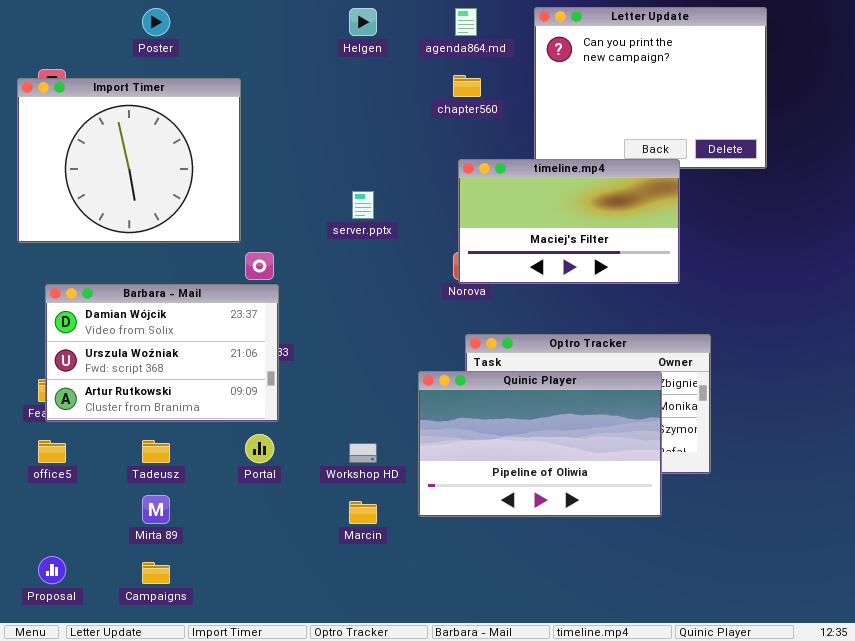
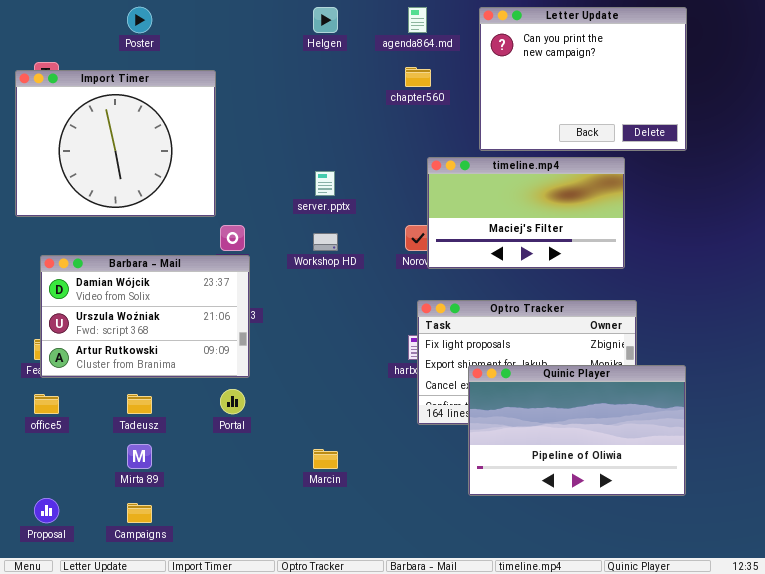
timeline.mp4: [458,159,680,284] -> [427,157,625,269], moved
Quinic Player: [418,371,662,517] -> [468,365,686,496], moved
Workshop HD: [349,443,377,463] -> [313,233,338,251], moved

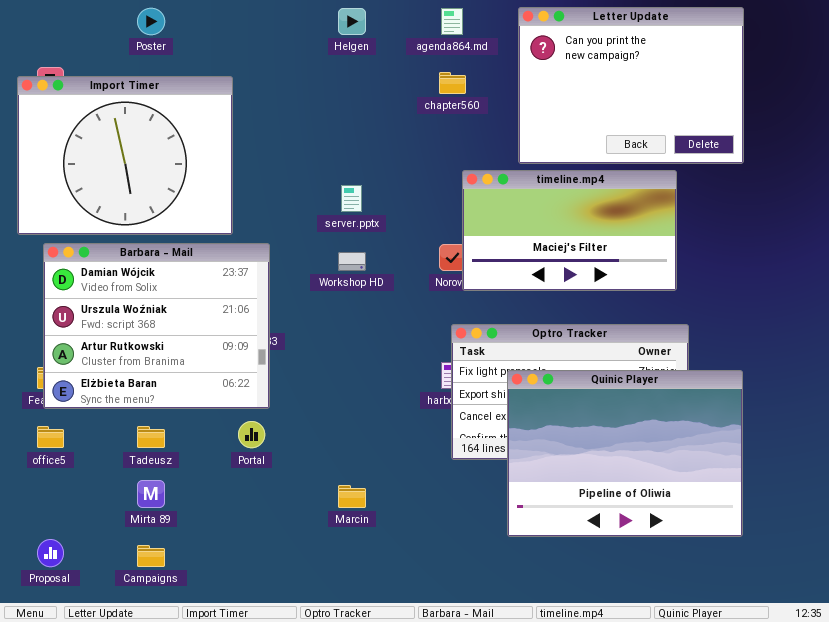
Barbara - Mail: [40,255,250,378] -> [43,243,270,409], resized
Quinic Player: [468,365,686,496] -> [507,370,743,537], resized

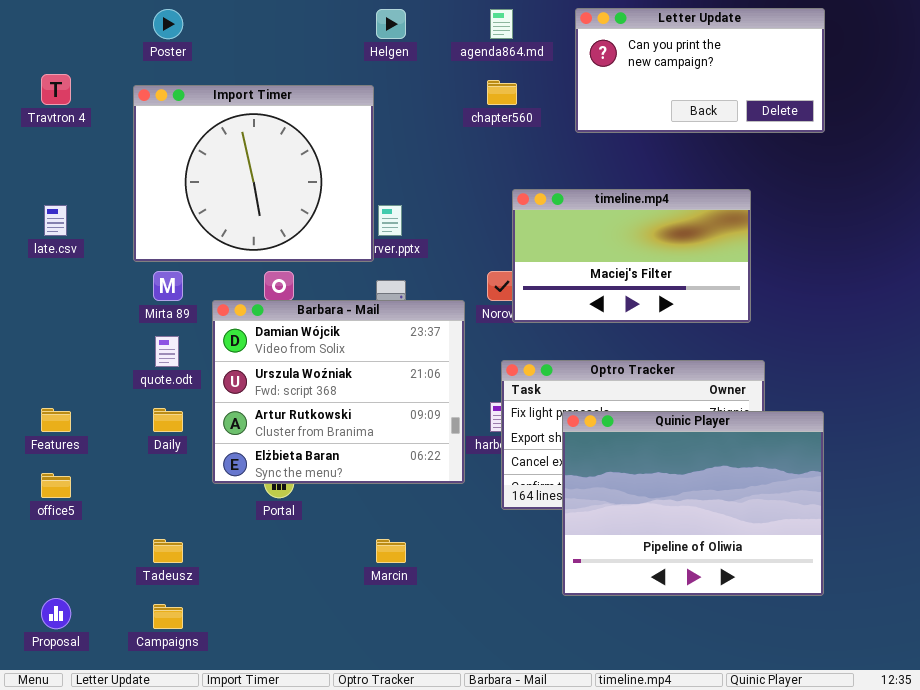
Letter Update: [518,7,744,164] -> [575,8,825,133], resized
Import Timer: [17,76,233,235] -> [133,85,374,262], moved
Barbara - Mail: [43,243,270,409] -> [212,300,465,484], moved
Tadeusz: [137,426,165,448] -> [153,539,183,563], moved
Mirta 89: [137,480,165,508] -> [153,271,183,301], moved

